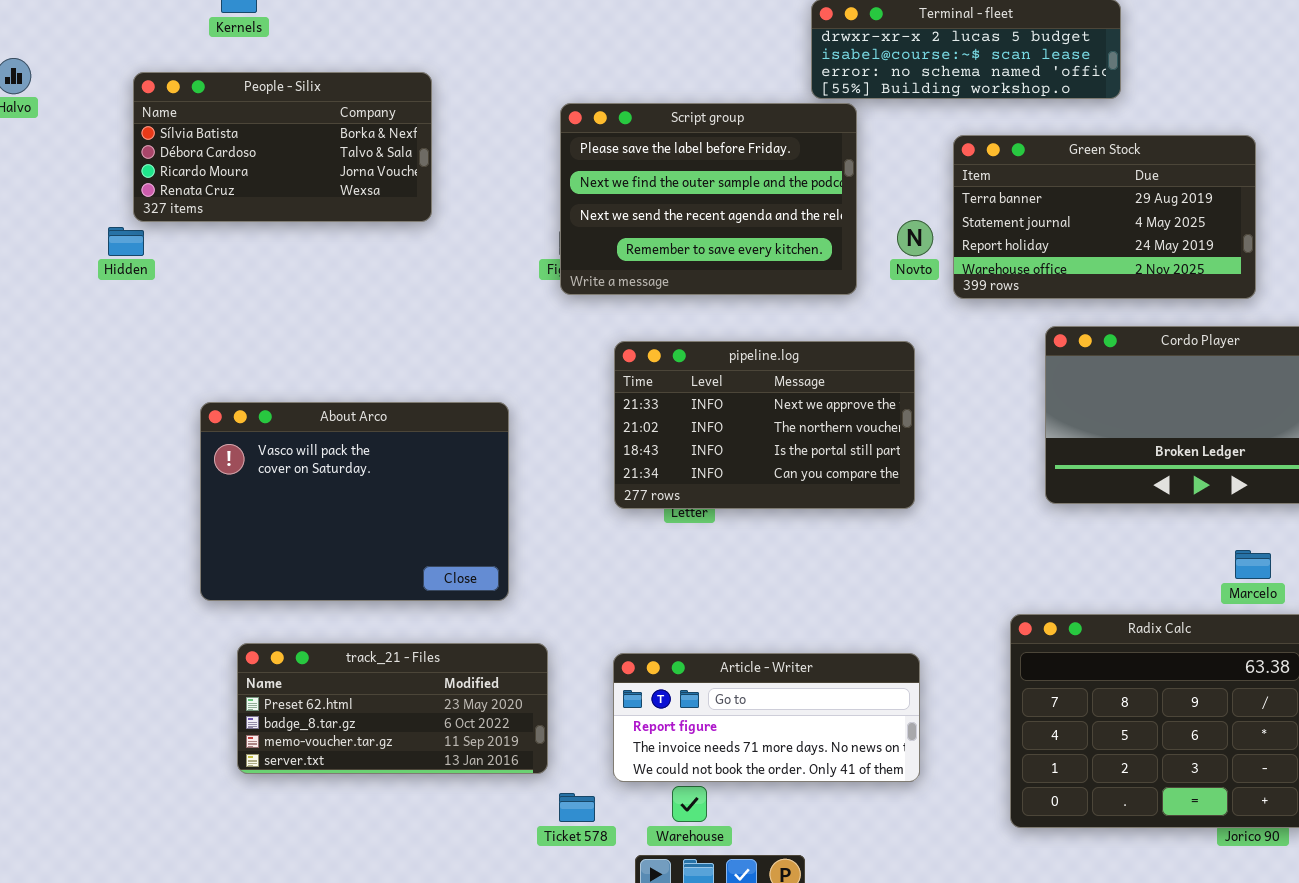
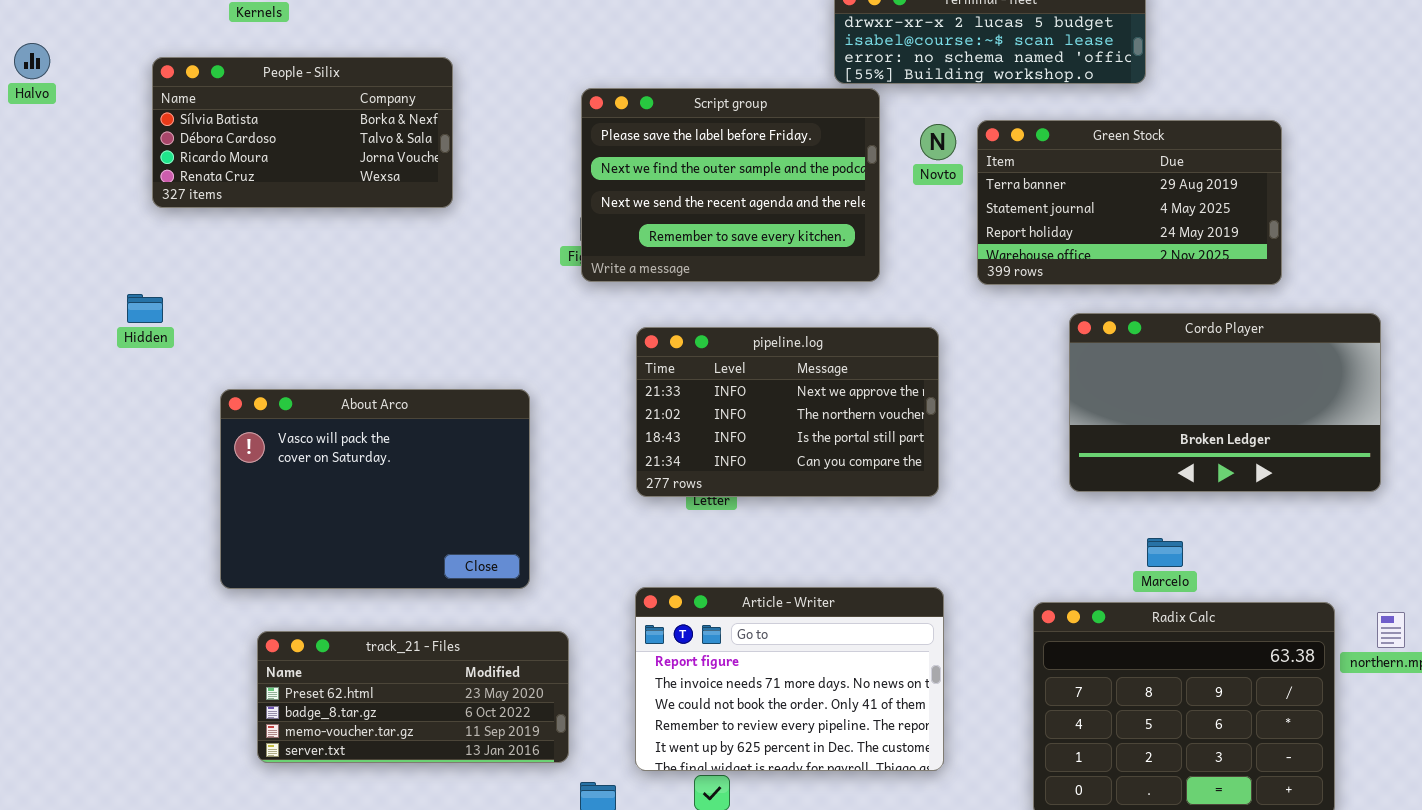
Novto: [897,220,933,256] -> [920,124,956,160], moved
Hidden: [108,227,144,256] -> [127,294,163,323], moved
Marcelo: [1235,550,1271,579] -> [1147,538,1183,567], moved
Article - Writer: [613,653,920,782] -> [635,587,944,771], resized

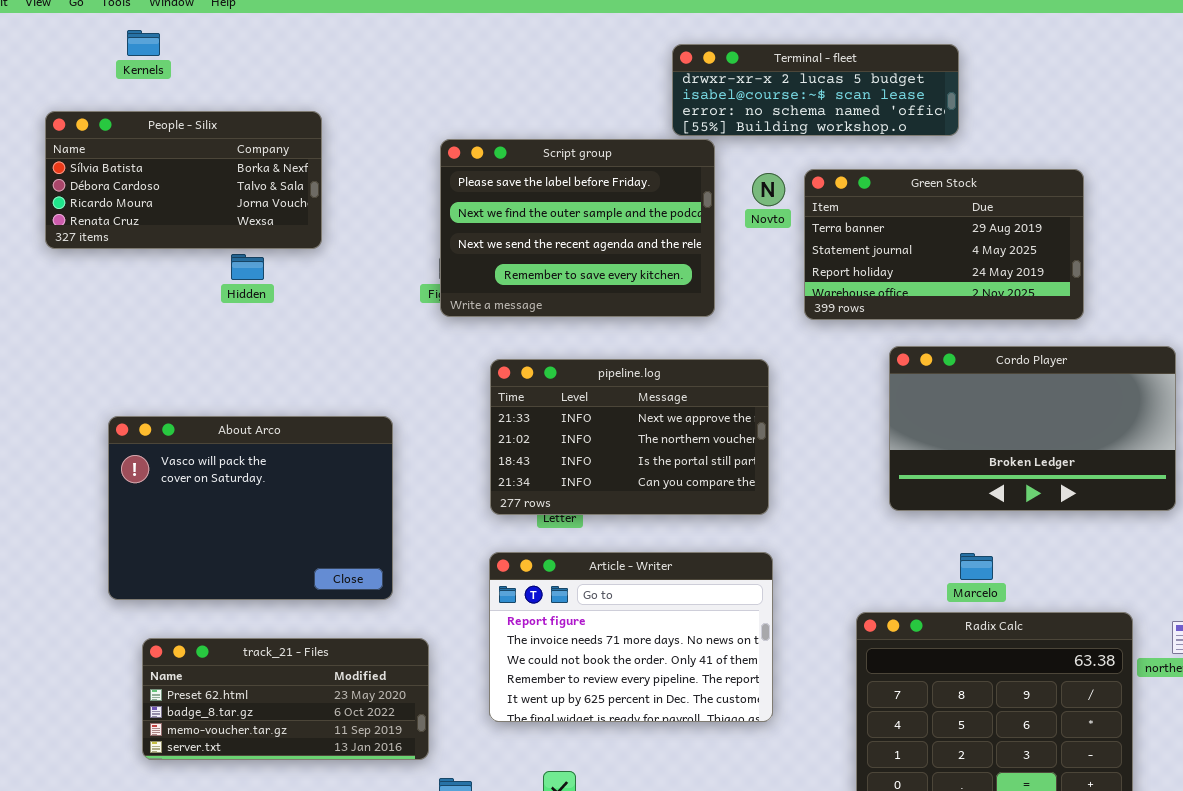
Hidden: [127,294,163,323] -> [231,254,264,280], moved
Article - Writer: [635,587,944,771] -> [489,552,773,722], moved

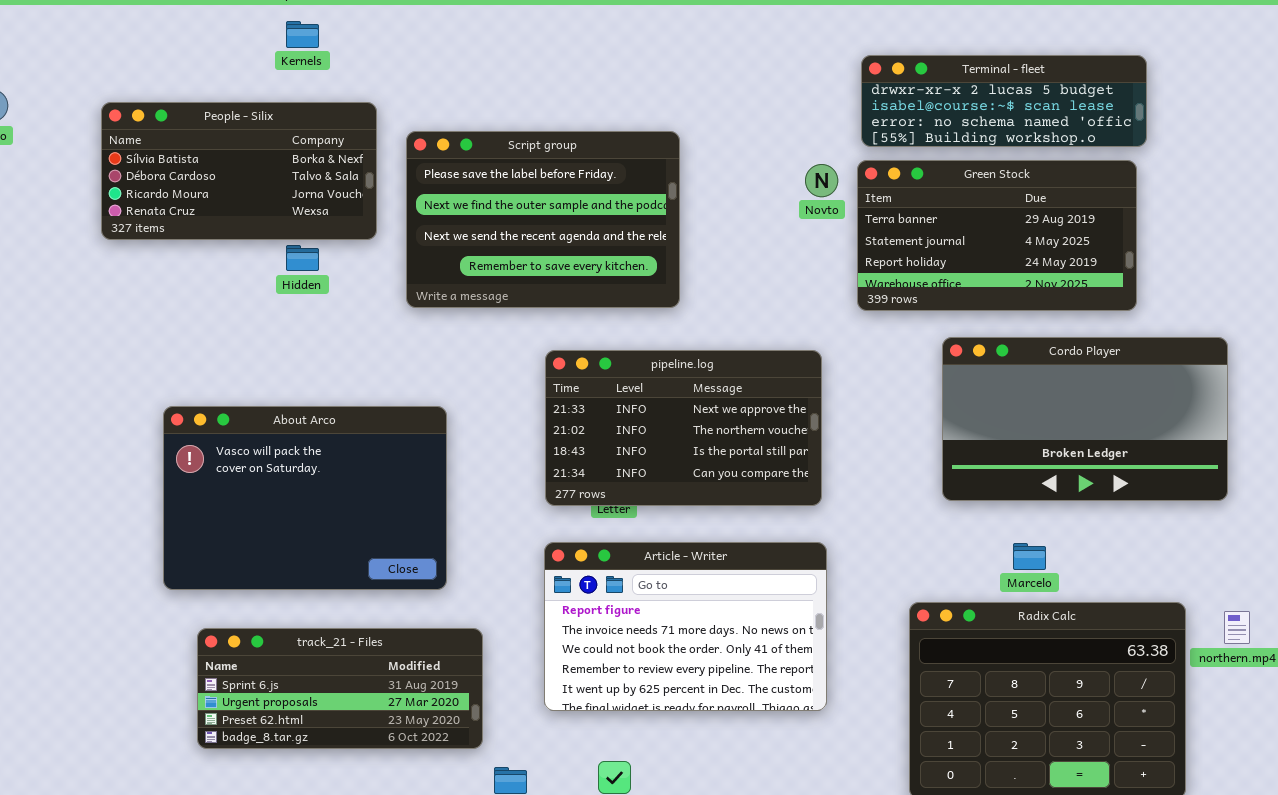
Kernels: [127,30,160,56] -> [286,21,319,48], moved
Terminal - fleet: [672,44,959,136] -> [861,55,1147,147], moved
Script group: [440,139,715,317] -> [406,131,680,308], moved
track_21 - Files: [142,638,429,760] -> [197,628,483,749], scrolled up 2 rows

